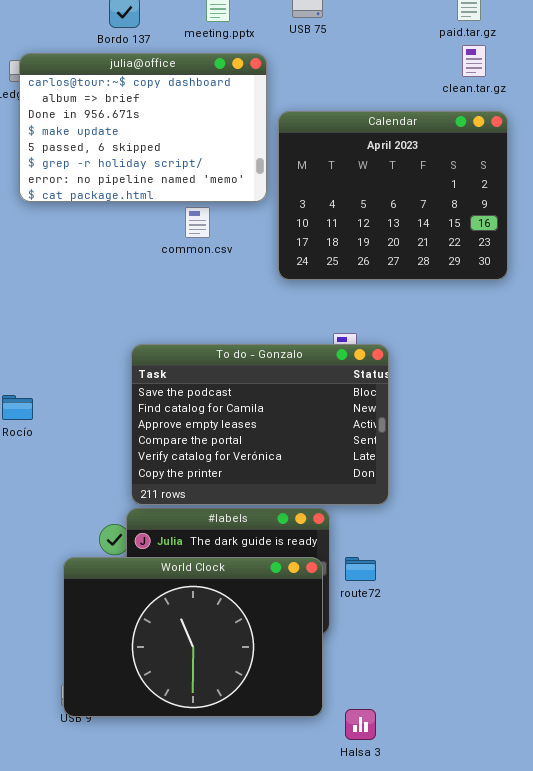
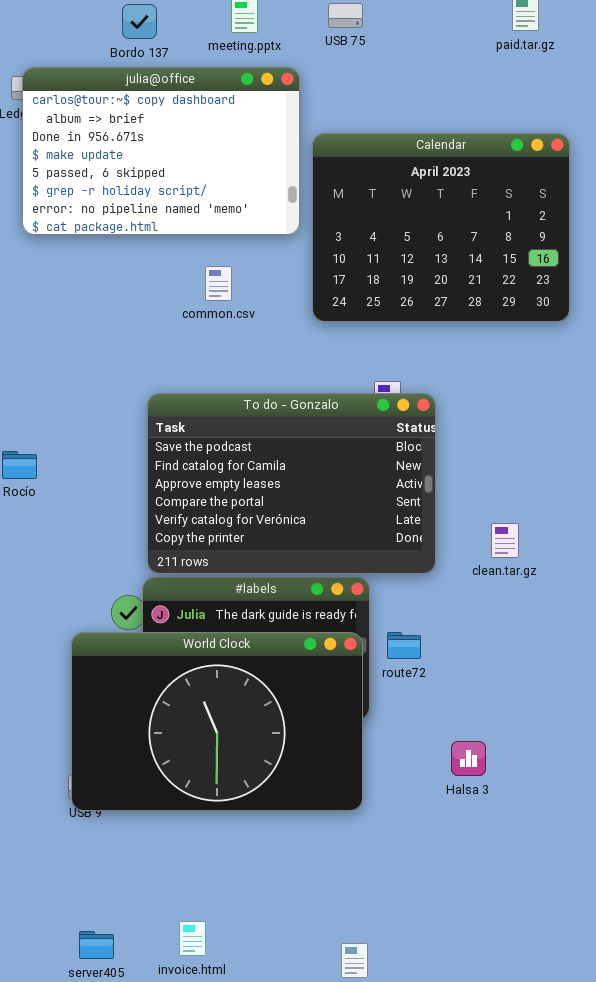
clean.tar.gz: [462,45,486,77] -> [491,523,519,558], moved
common.csv: [185,207,210,238] -> [205,266,232,301], moved
Halsa 3: [345,709,376,740] -> [451,741,486,776], moved

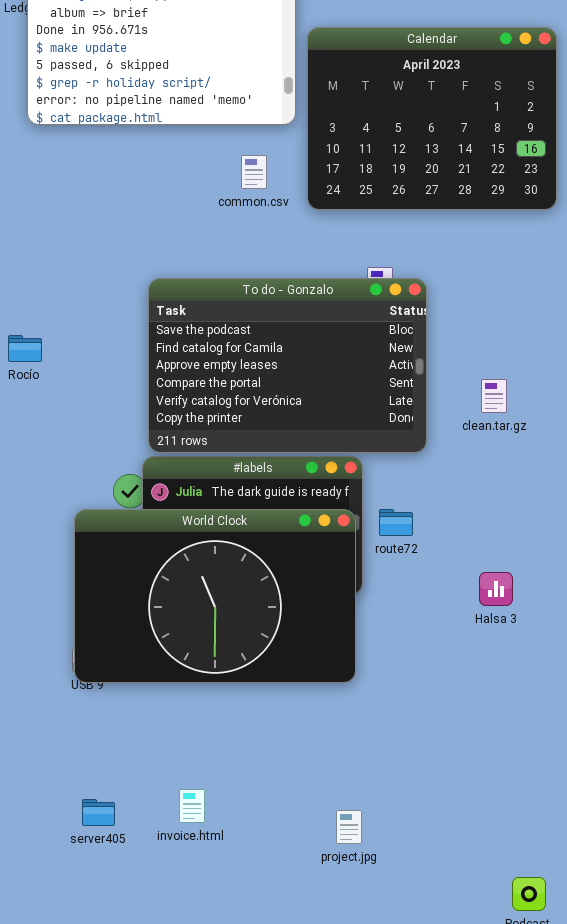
common.csv: [205,266,232,301] -> [241,155,267,189], moved
clean.tar.gz: [491,523,519,558] -> [481,379,507,413], moved
Halsa 3: [451,741,486,776] -> [479,572,513,606], moved

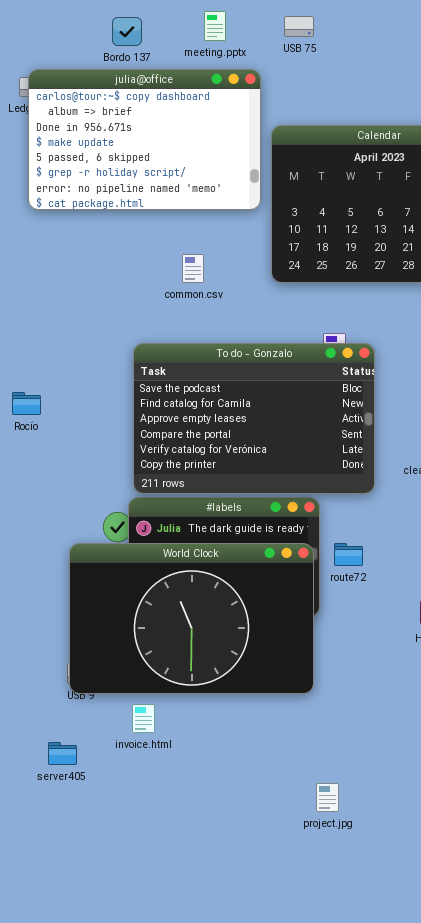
common.csv: [241,155,267,189] -> [182,254,204,283], moved
invoice.html: [179,789,205,823] -> [132,704,155,733], moved
server405: [82,799,115,826] -> [48,742,77,765], moved
project.jpg: [336,810,362,844] -> [316,783,339,812], moved

